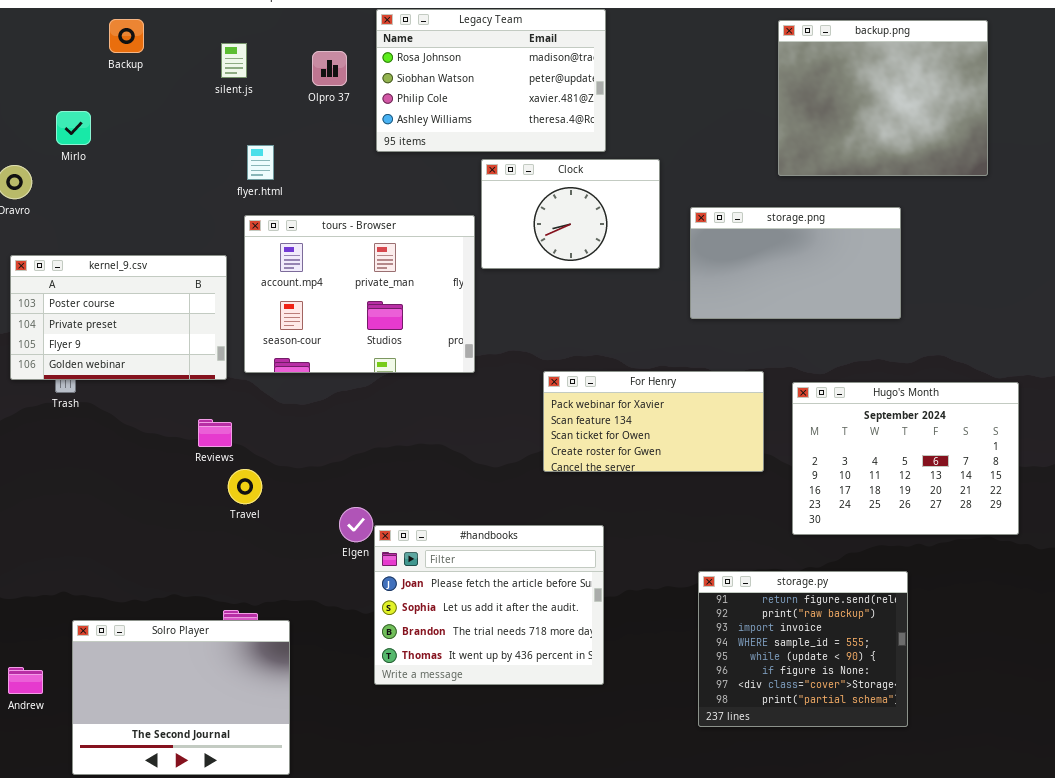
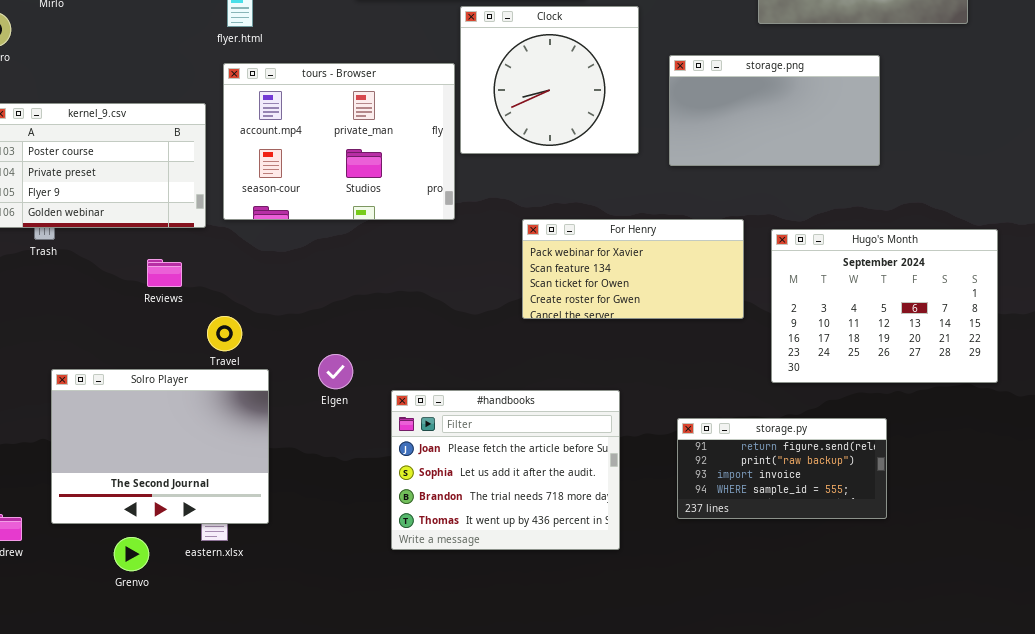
Clock: [481,159,660,269] -> [460,6,639,154], resized
Reviews: [198,419,232,447] -> [147,259,182,287], moved
#handbooks: [374,525,604,685] -> [391,390,620,550], moved
storage.py: [698,571,908,727] -> [677,418,887,519], resized
Solro Player: [72,620,290,775] -> [51,369,269,524], moved

